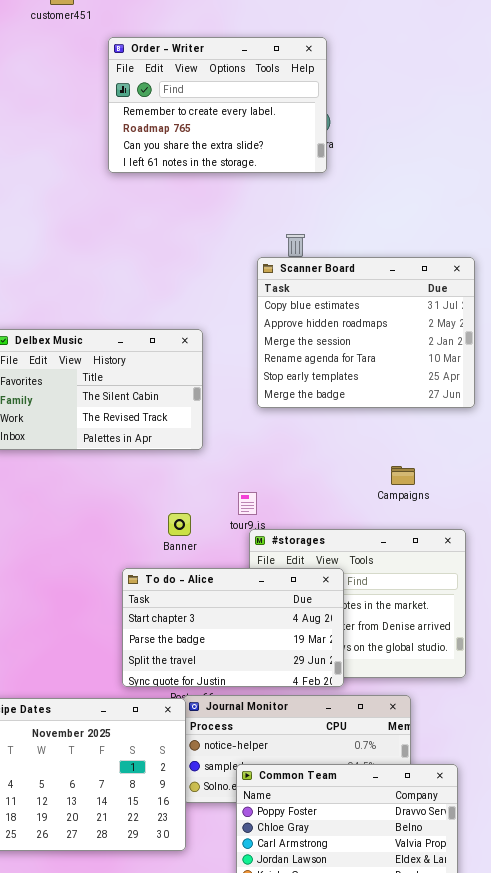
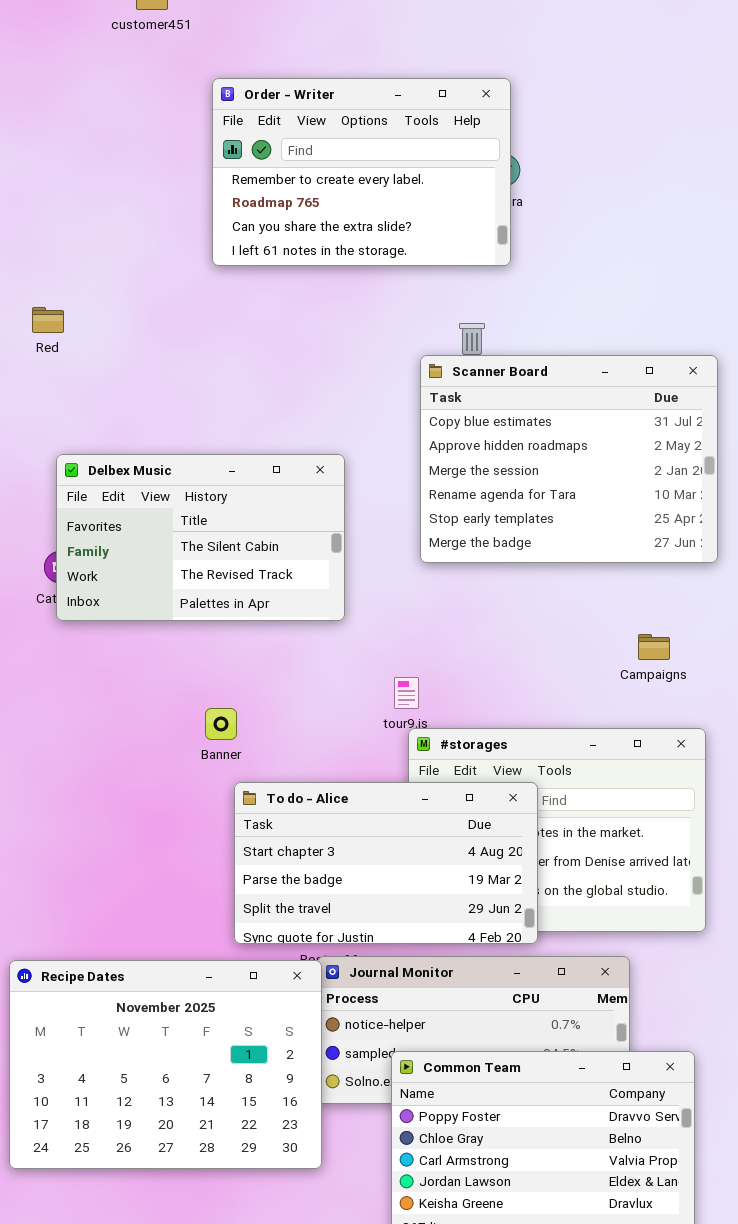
Order - Writer: [108,37,327,173] -> [212,78,511,266], moved
Campaigns: [391,466,415,485] -> [638,634,670,660], moved
Banner: [168,513,191,536] -> [205,708,237,740], moved

